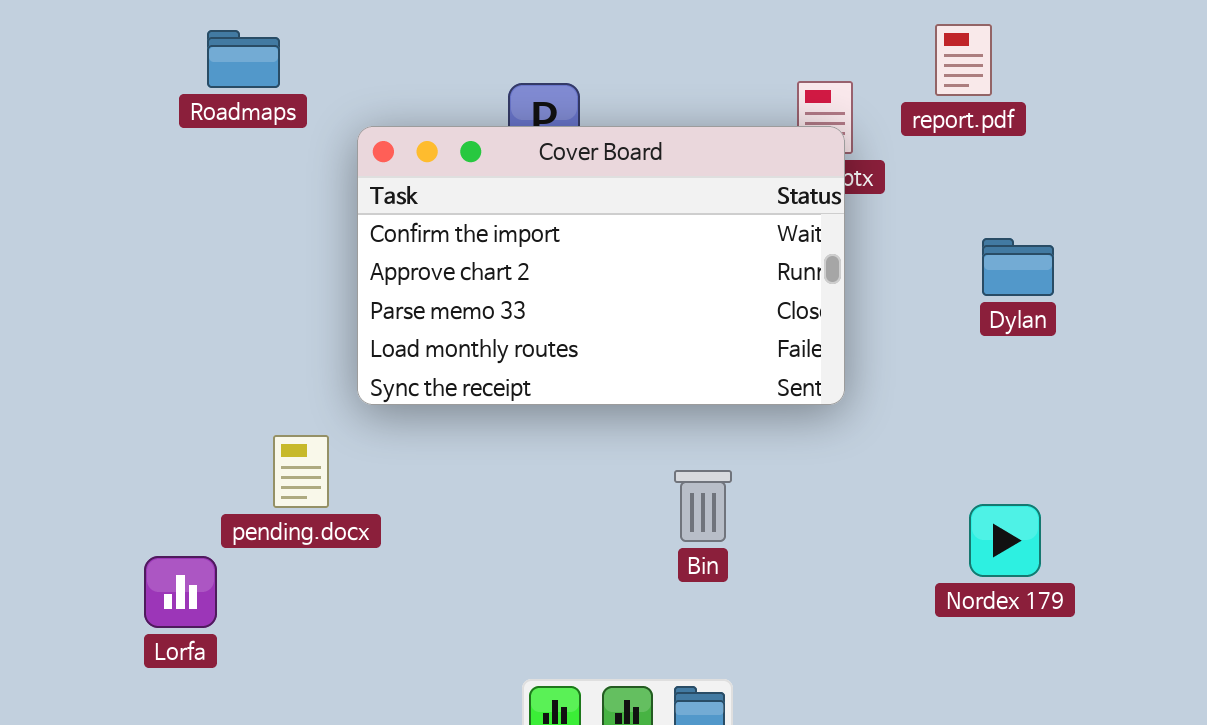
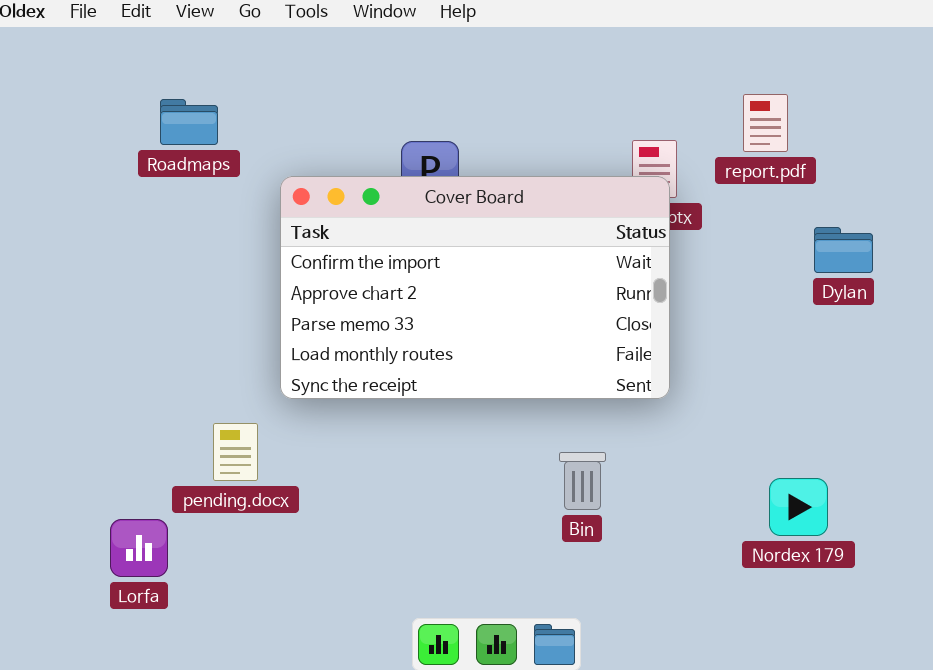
Dylan: [982,238,1054,296] -> [814,227,873,273], moved
Bin: [674,470,732,542] -> [559,452,606,510], moved

